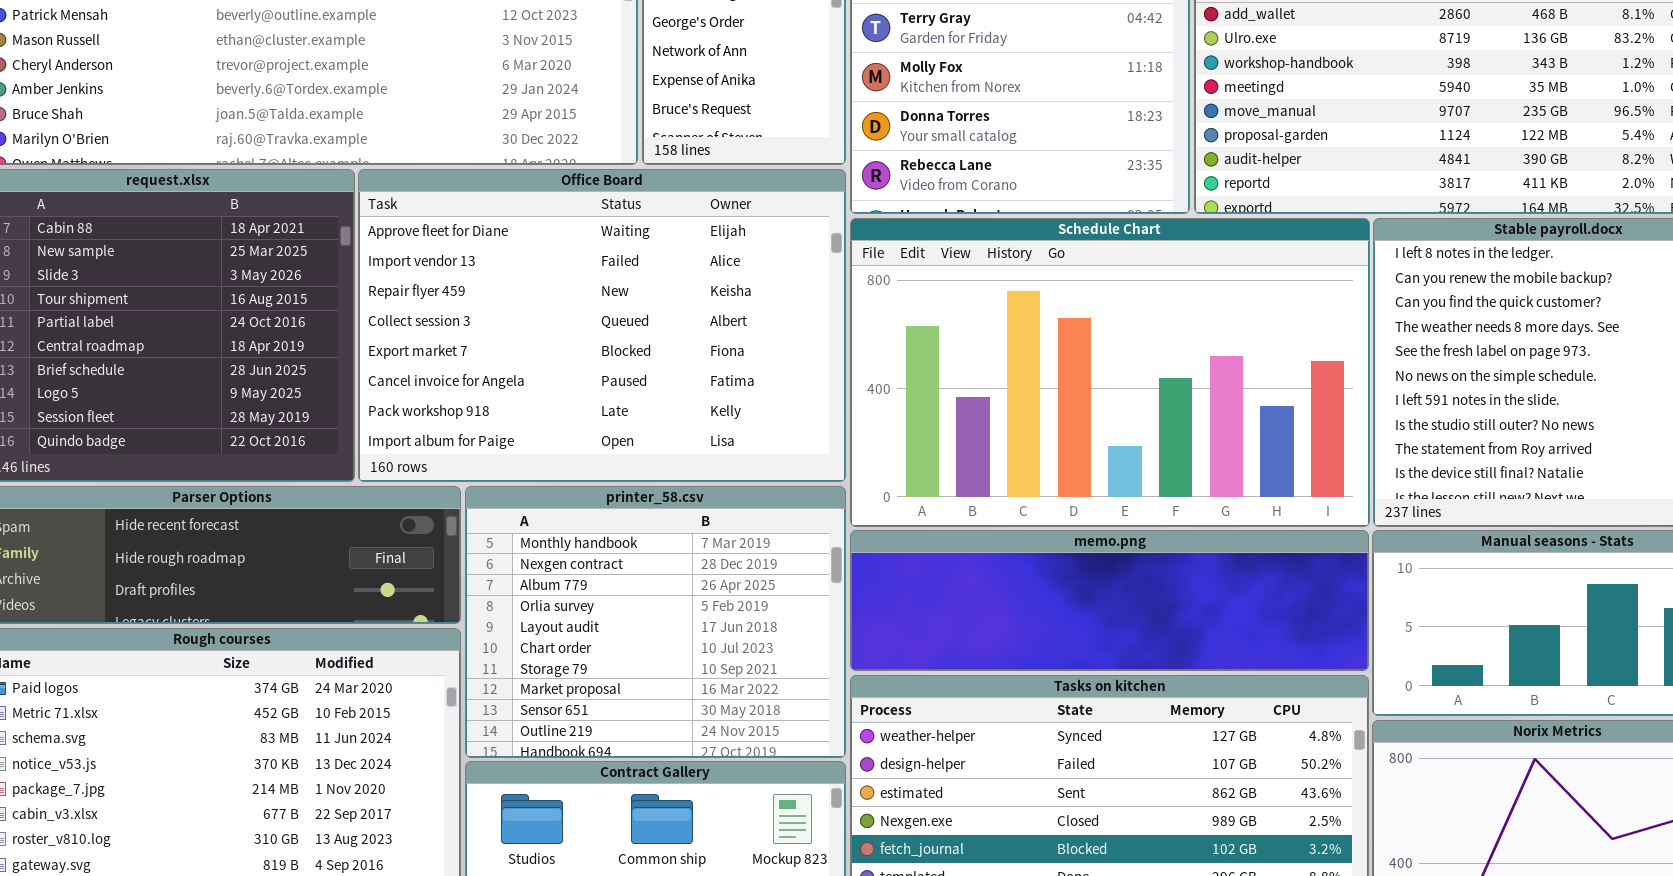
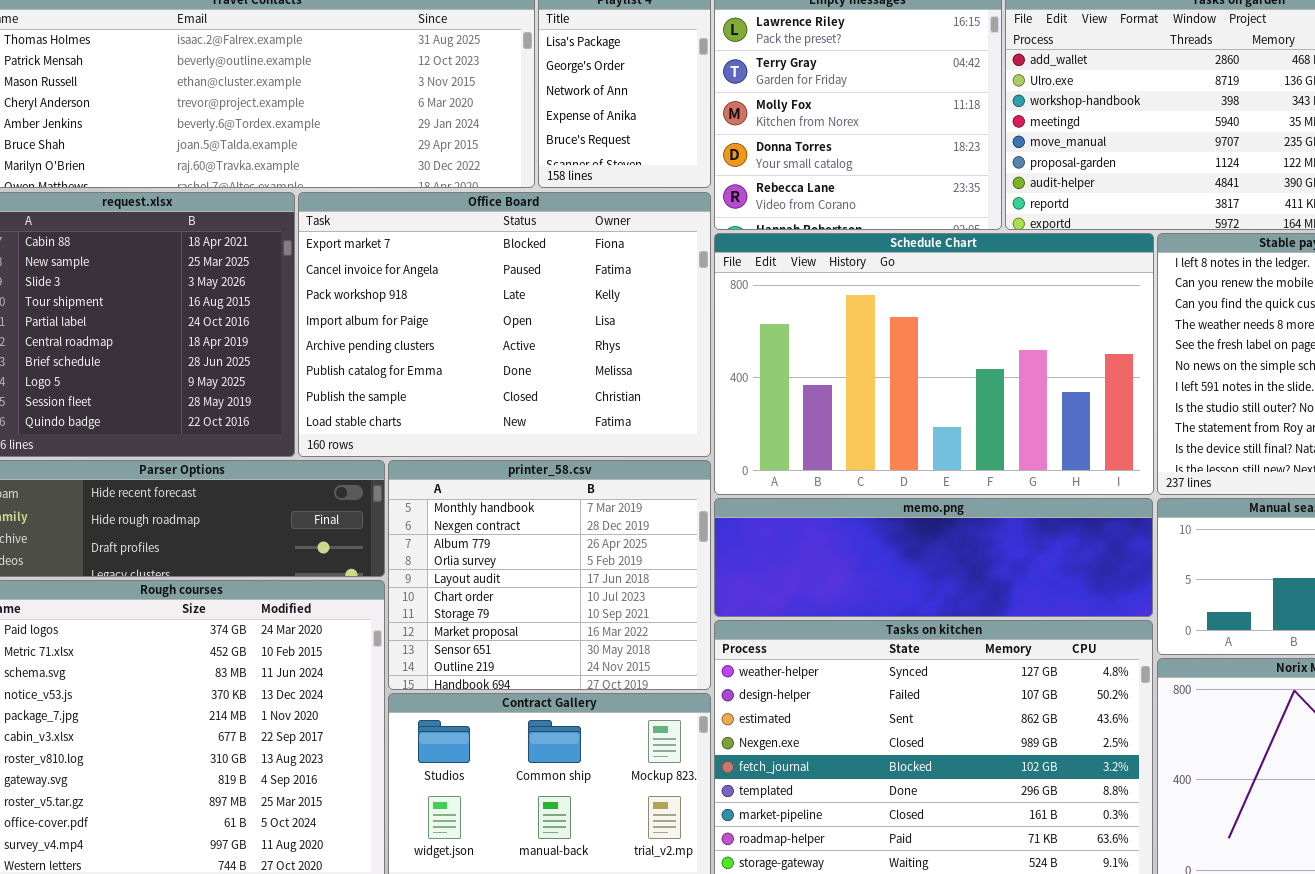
Office Board: [358,169,846,482] -> [298,192,711,457], scrolled down 4 rows

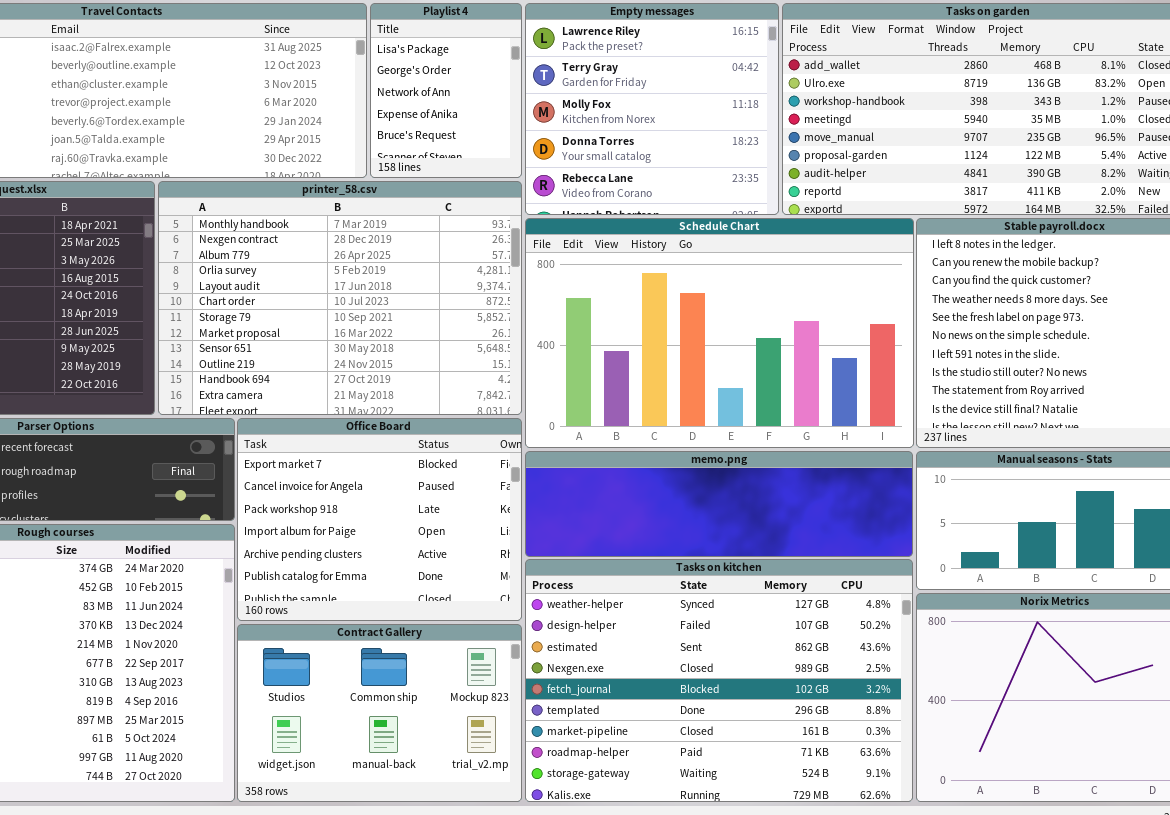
Office Board: [298,192,711,457] -> [237,418,522,621], moved, resized
printer_58.csv: [388,460,711,690] -> [158,181,522,415], moved, resized

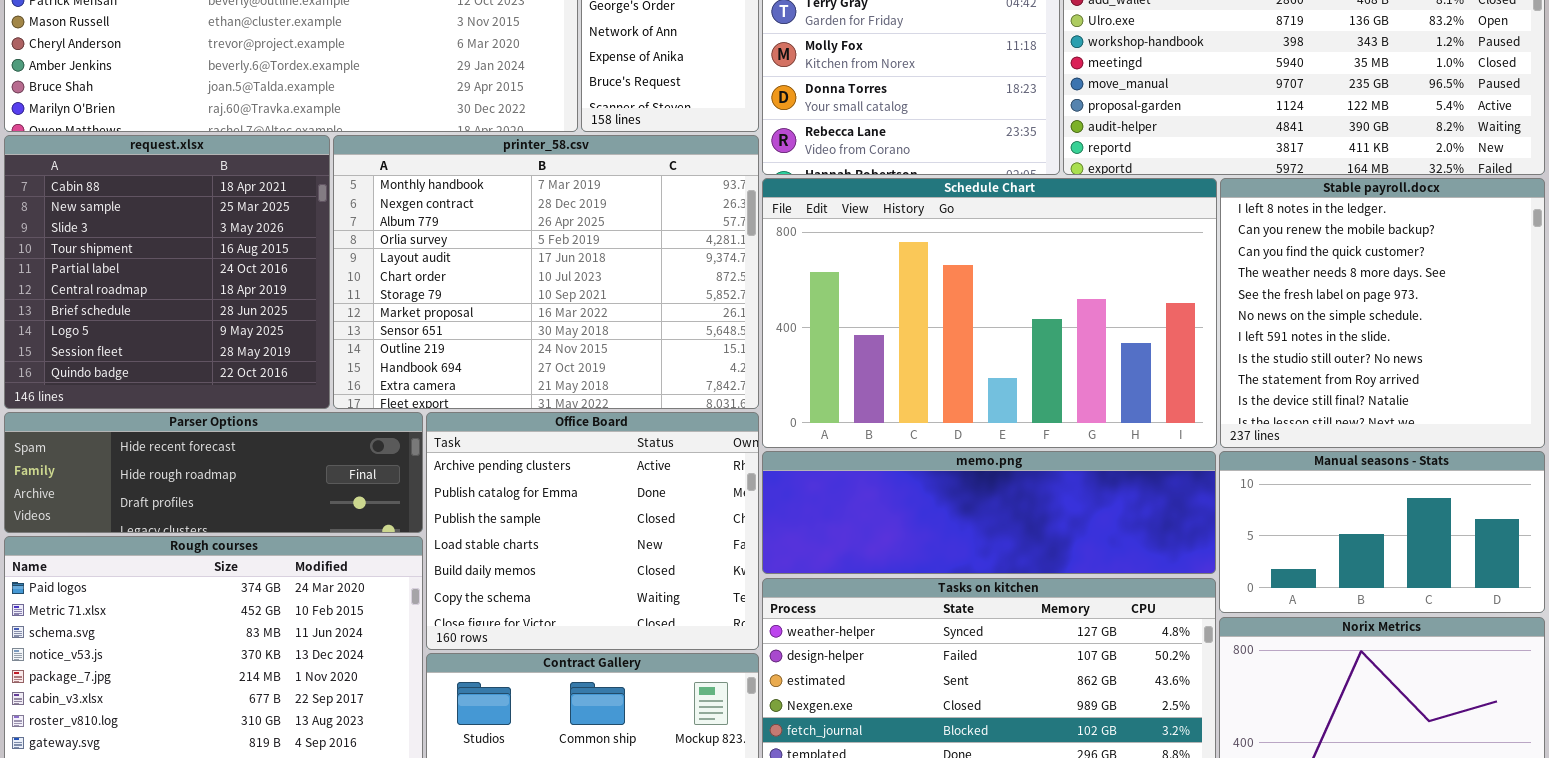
Office Board: [237,418,522,621] -> [426,412,759,650], scrolled down 4 rows

